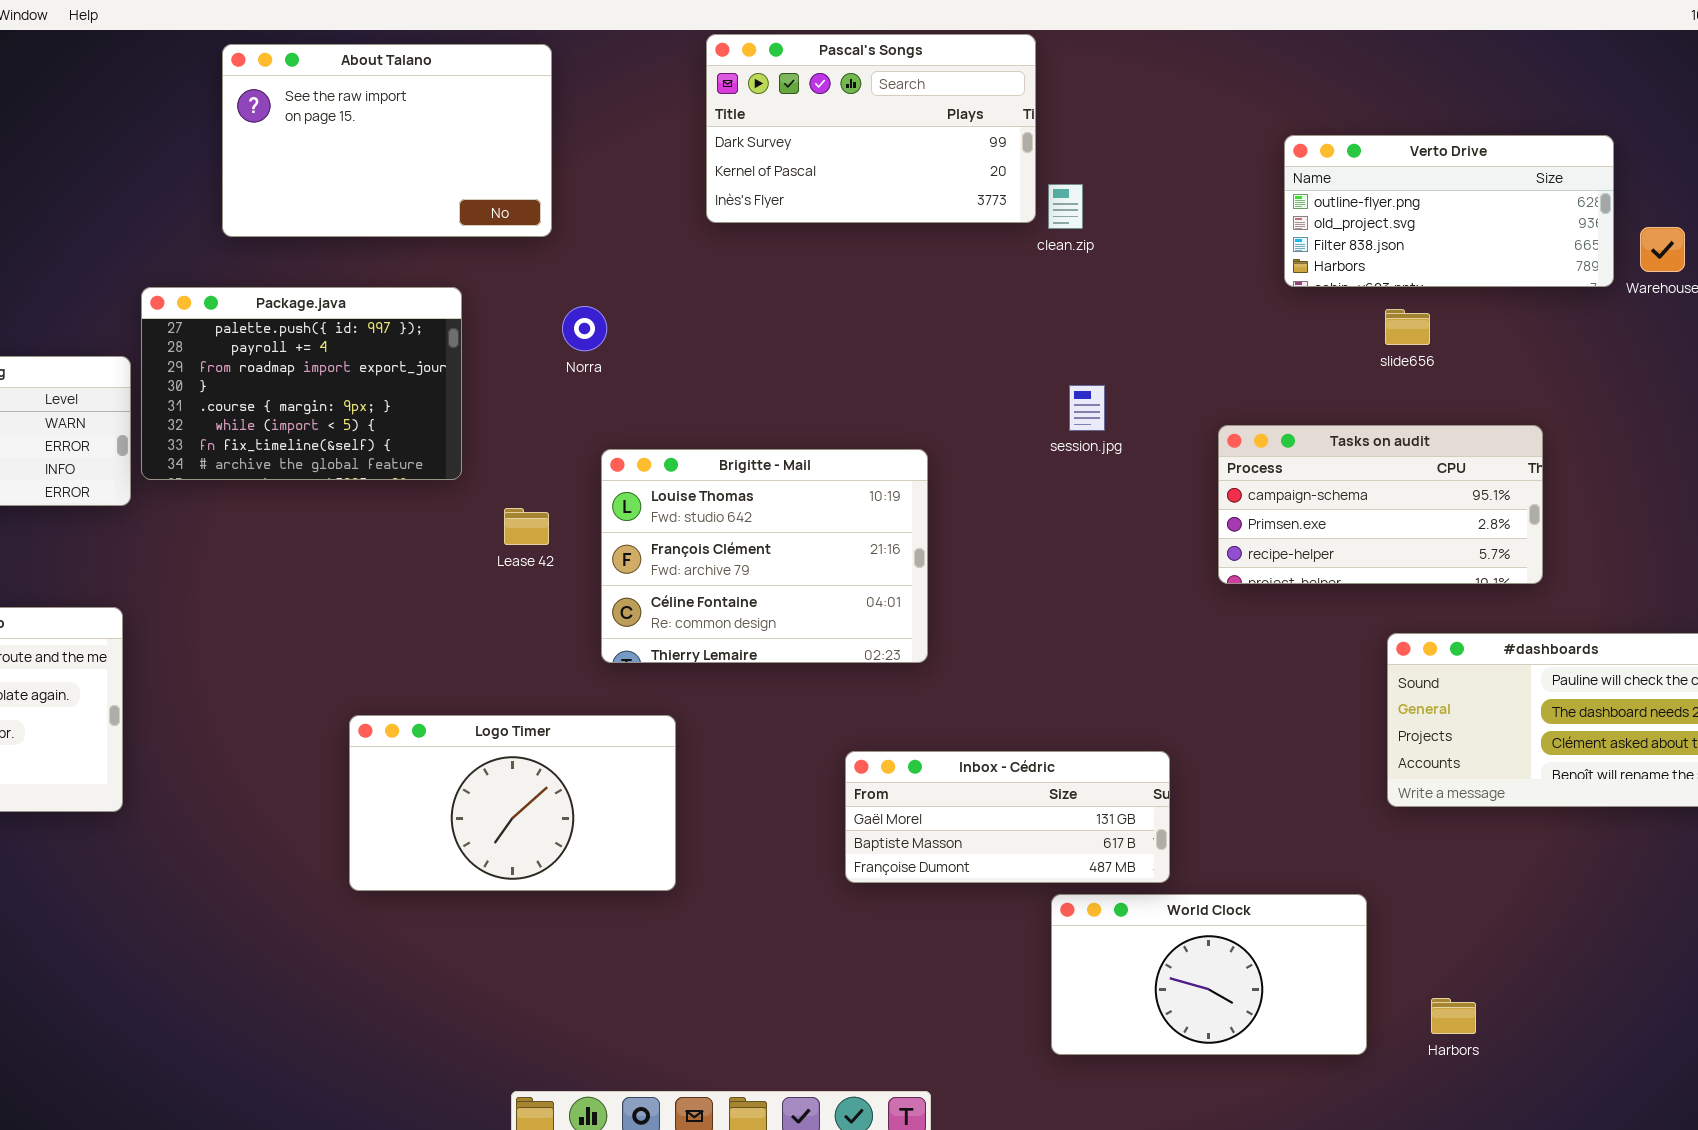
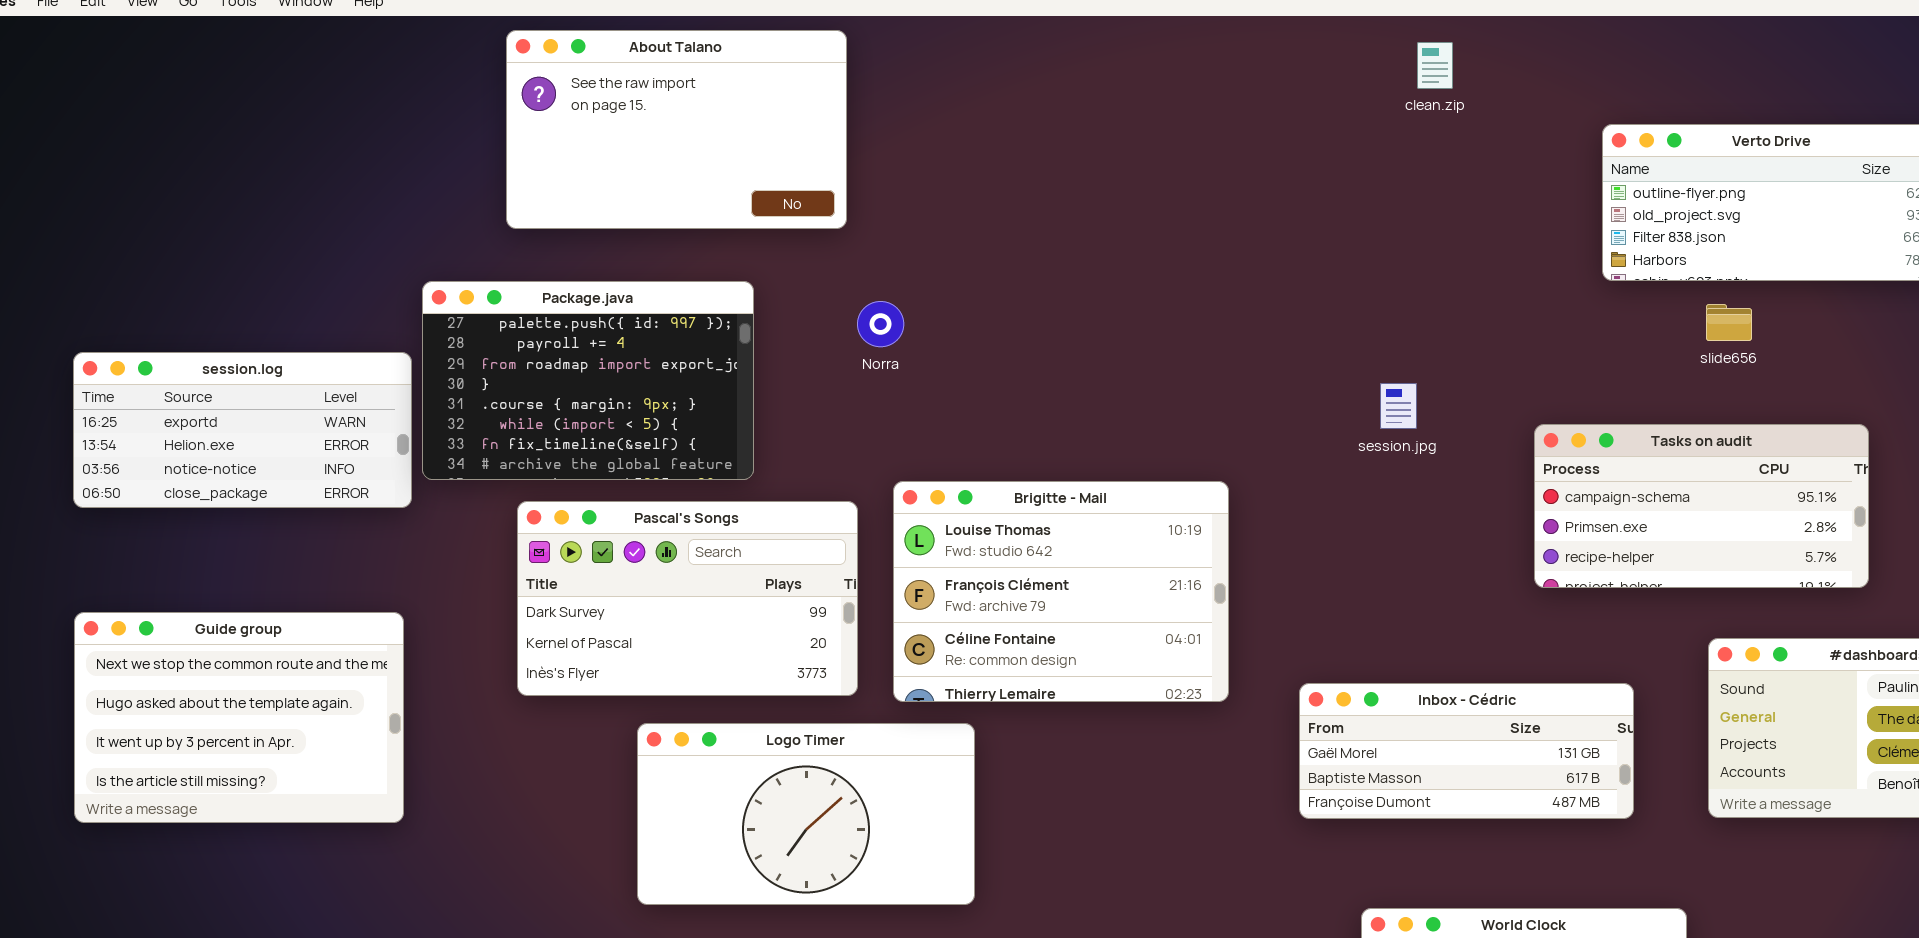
Pascal's Songs: [706,34,1036,223] -> [517,501,858,696], moved
clean.zip: [1048,184,1083,229] -> [1417,42,1453,89], moved
Brigitte - Mail: [601,449,928,663] -> [893,481,1229,702], moved
Inbox - Cédric: [845,751,1170,883] -> [1299,683,1634,819], moved

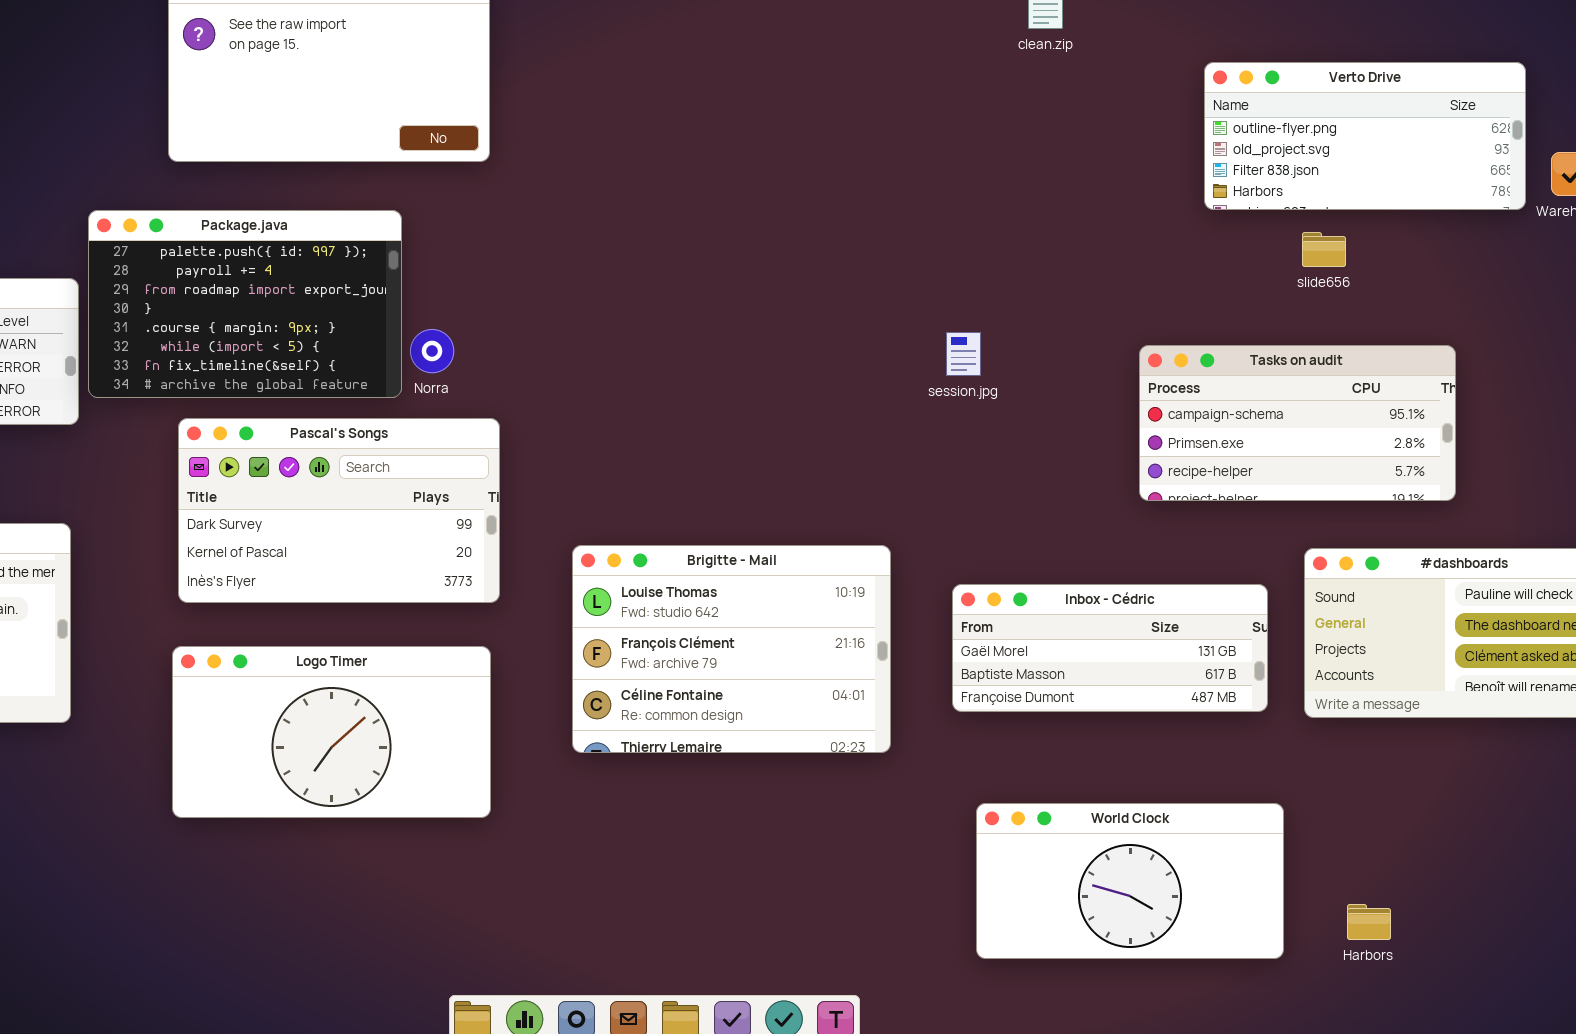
Norra: [857,301,904,347] -> [410,329,454,373], moved
session.jpg: [1380,383,1417,429] -> [946,332,981,376], moved
Brigitte - Mail: [893,481,1229,702] -> [572,545,891,753], moved
Inbox - Cédric: [1299,683,1634,819] -> [952,584,1268,712], moved
Logo Timer: [637,723,975,905] -> [172,646,491,818], moved

